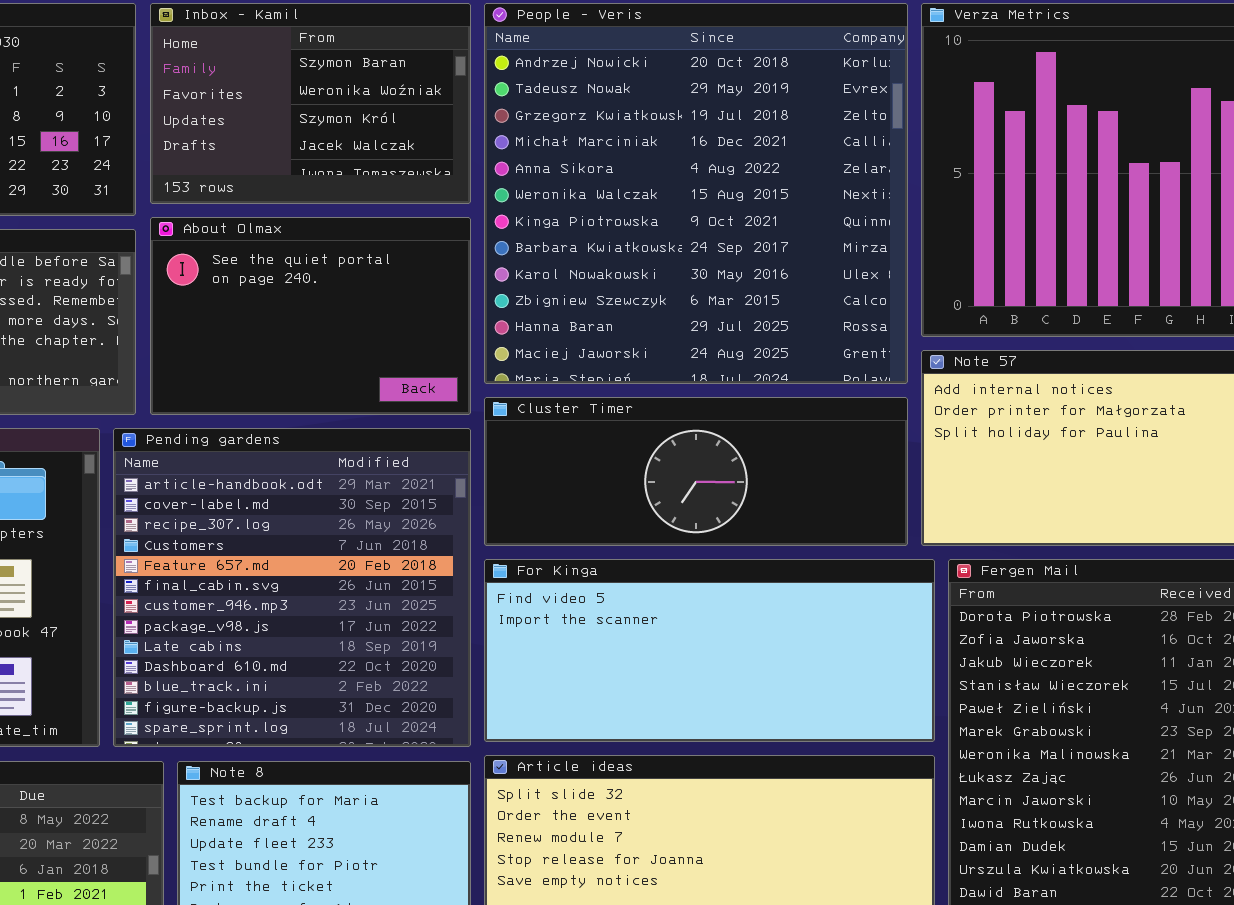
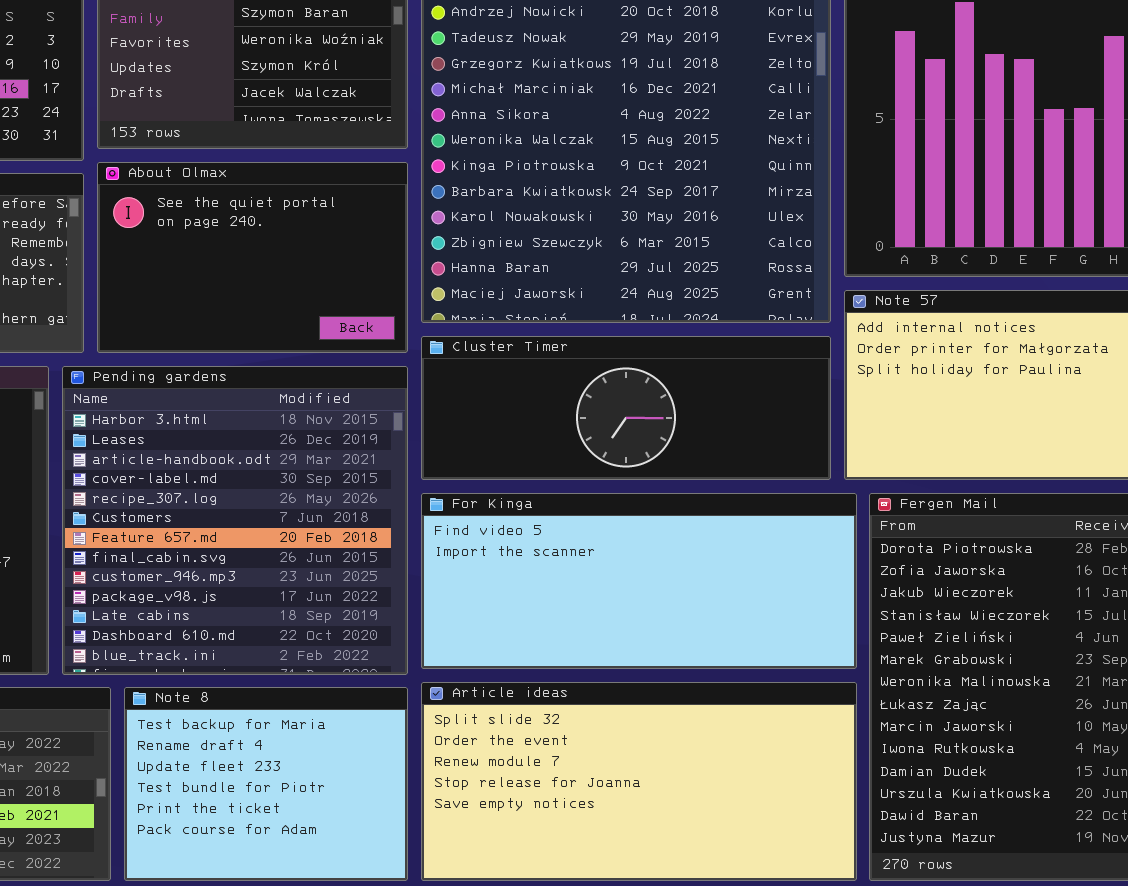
Pending gardens: [113,428,471,747] -> [62,366,408,675], scrolled up 2 rows

